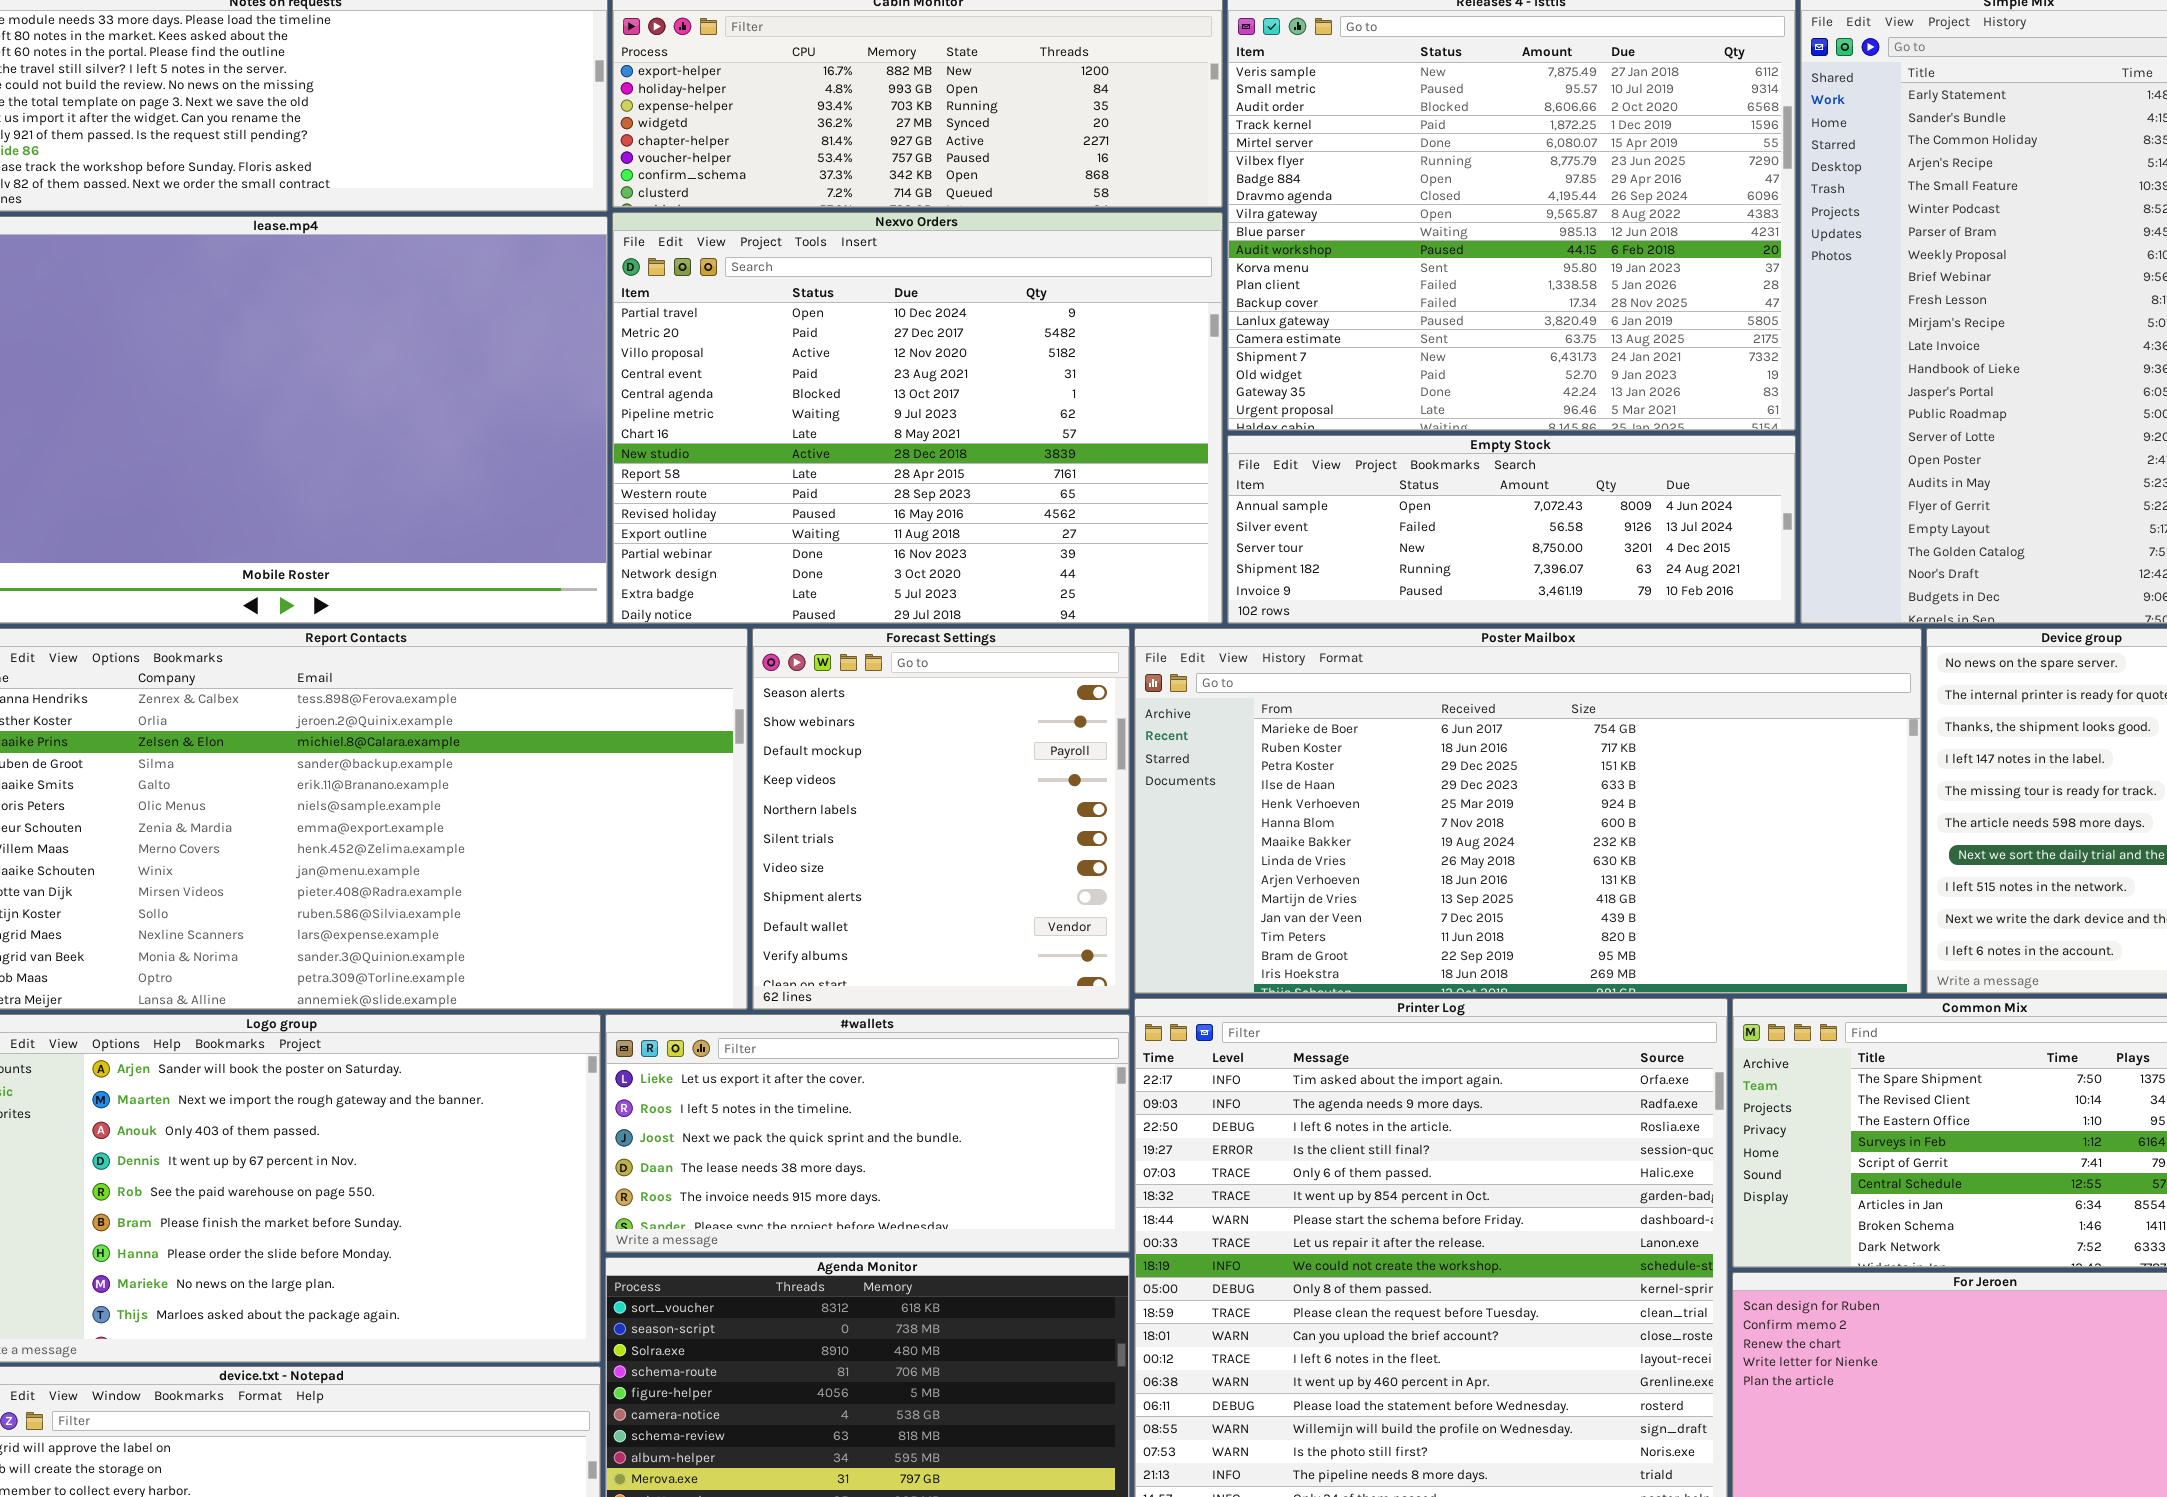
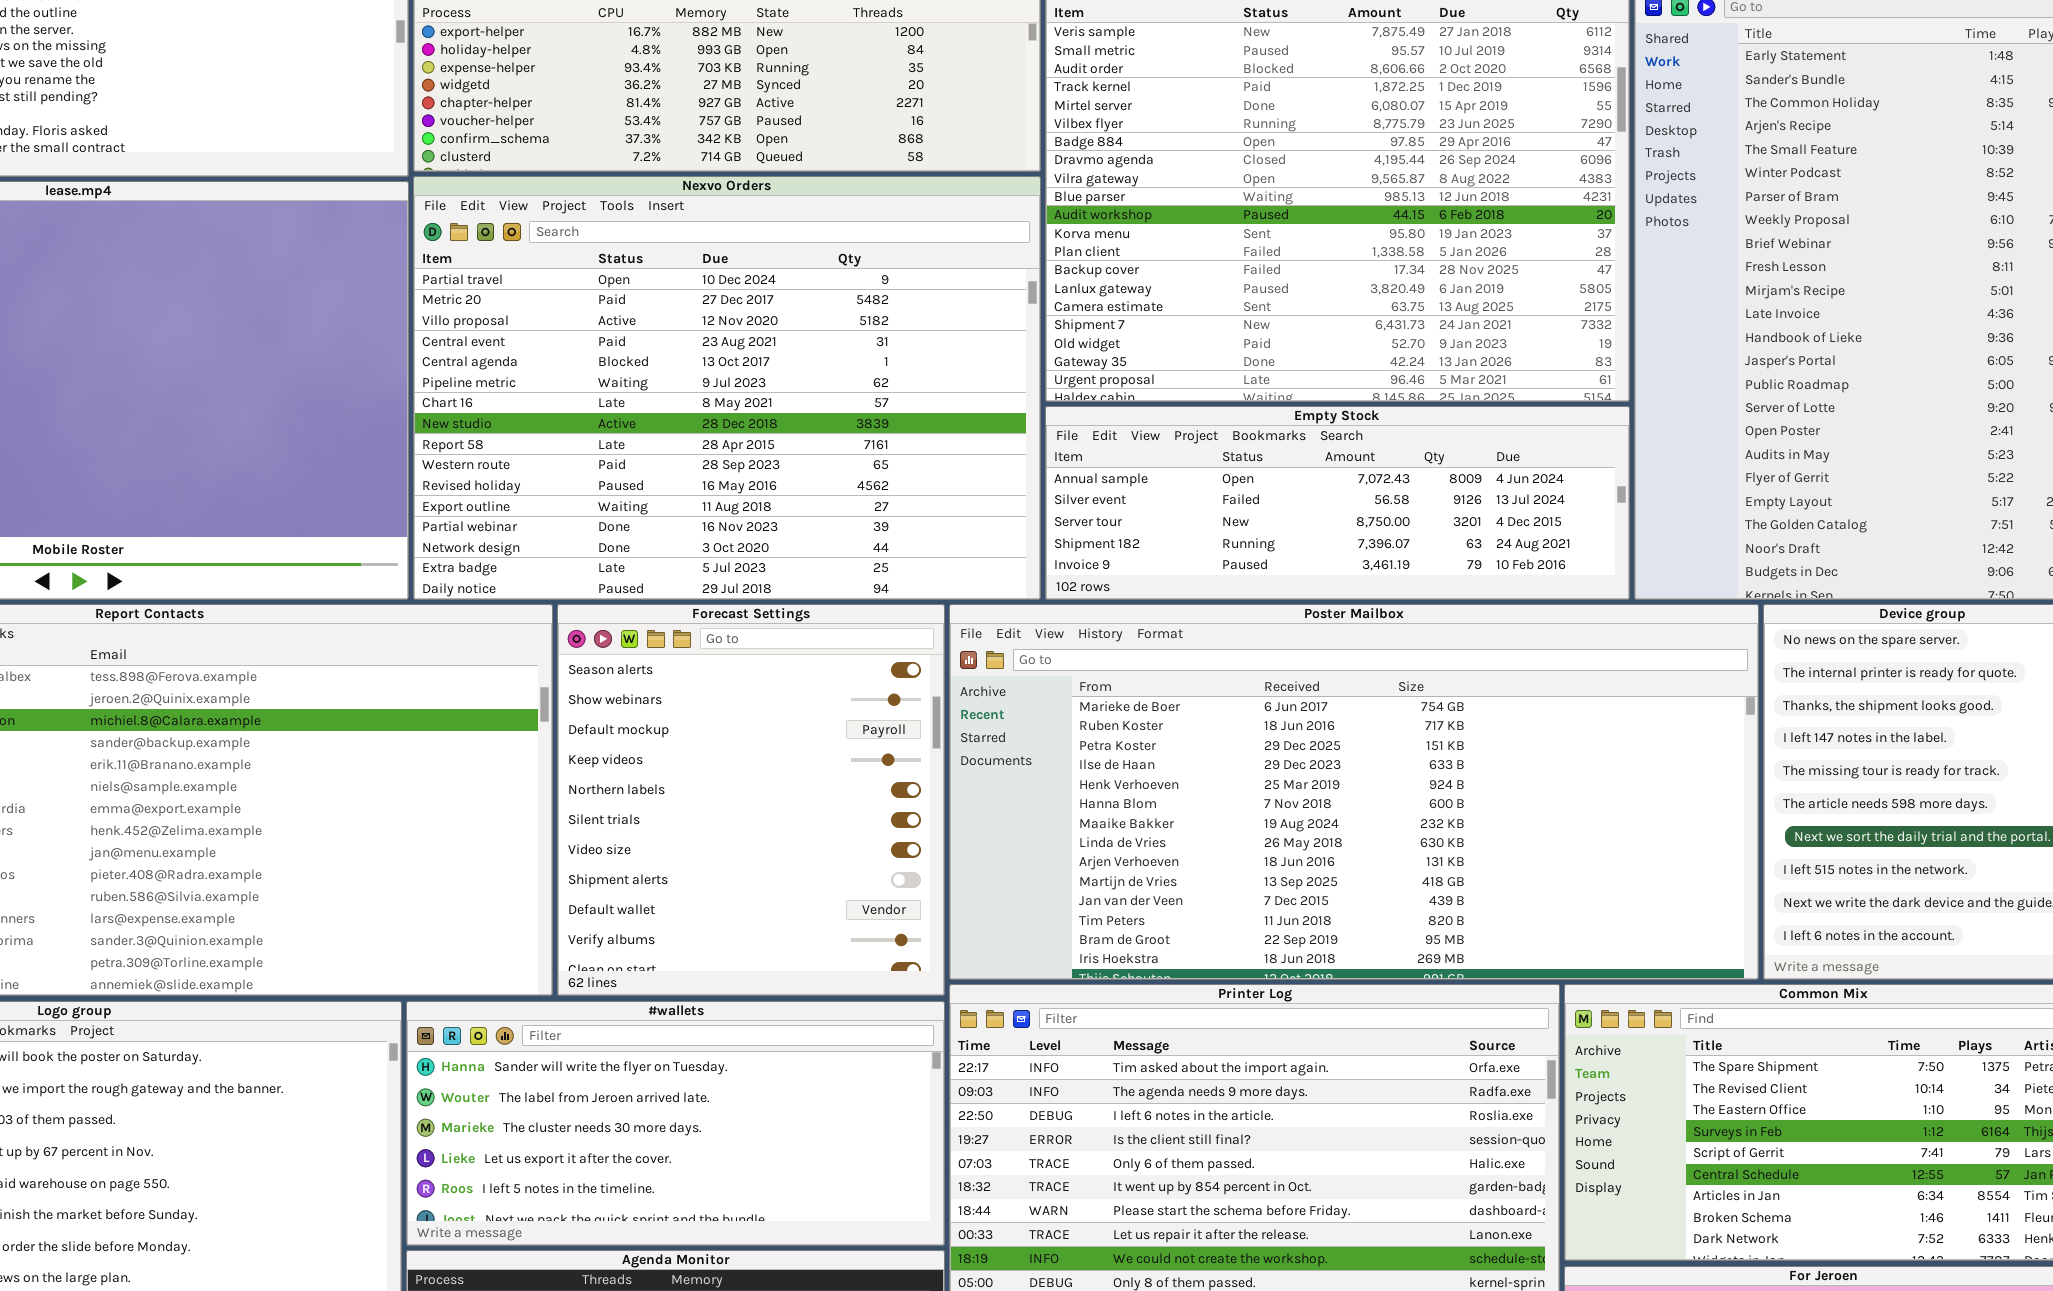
#wallets: [605,1014,1130,1253] -> [406,1001,945,1246], scrolled up 3 rows

